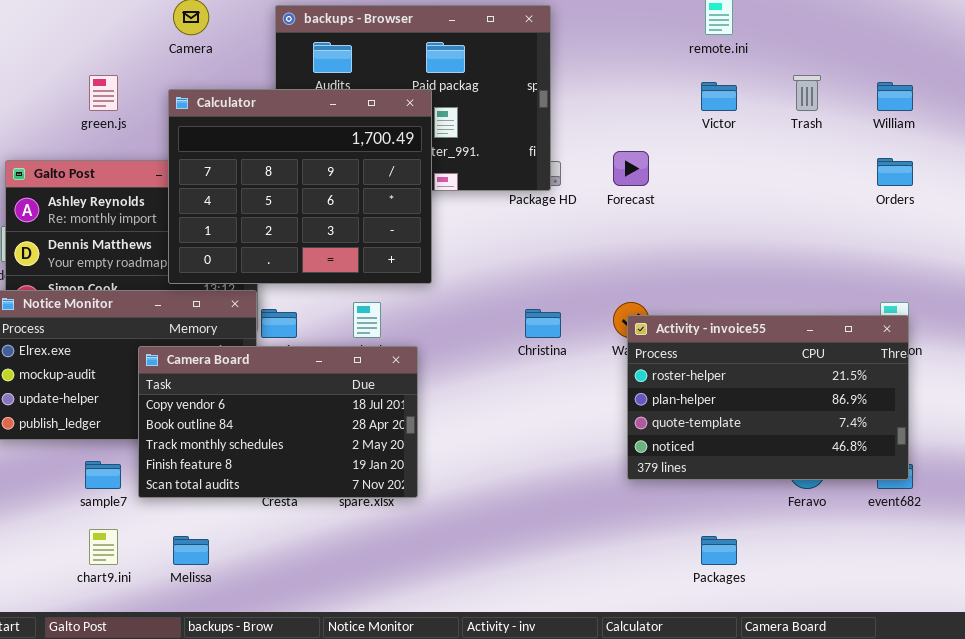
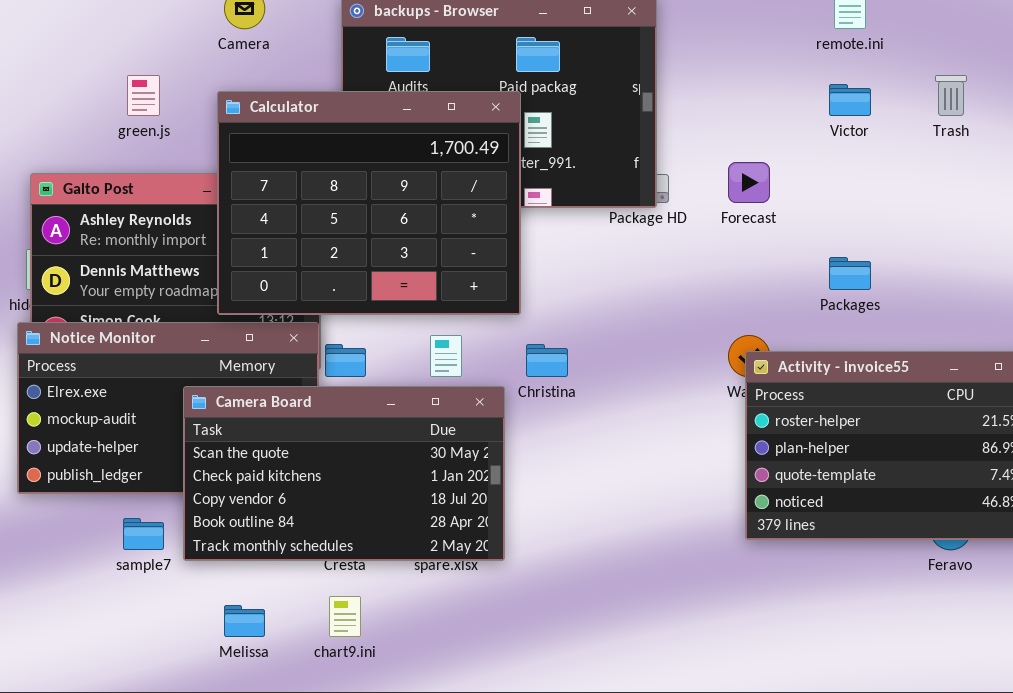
Christina: [525,309,561,338] -> [526,344,568,377], moved
Camera Board: [138,346,418,498] -> [183,386,505,561], scrolled up 2 rows
chart9.ini: [89,529,118,565] -> [329,596,361,637], moved
Packages: [701,536,737,565] -> [829,257,871,290], moved

